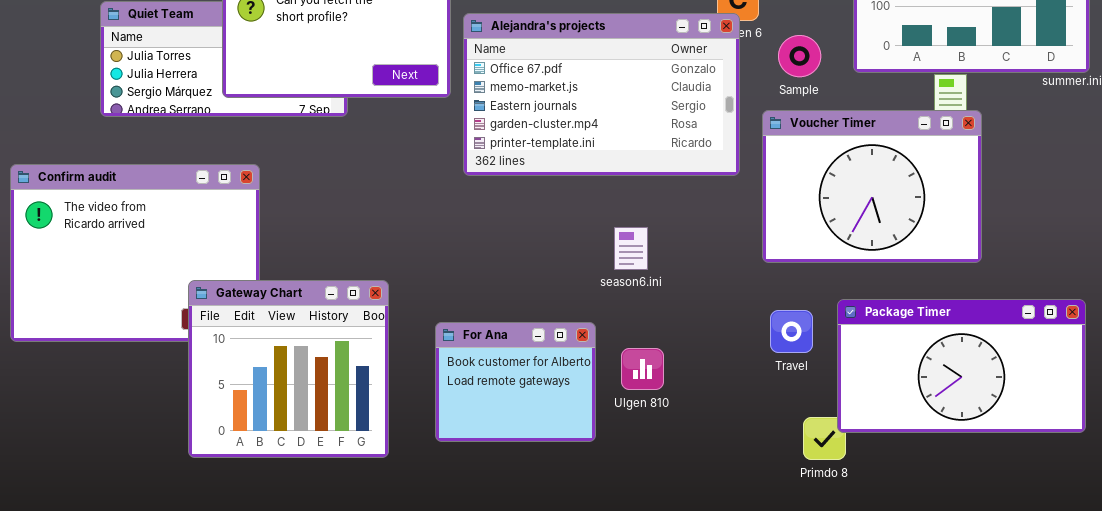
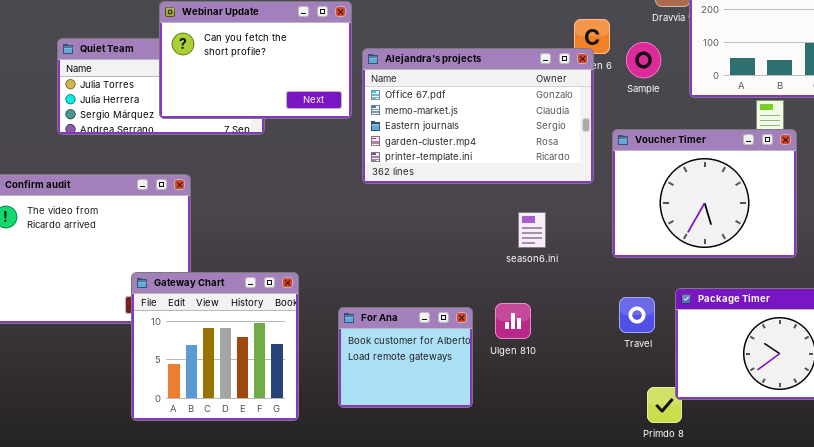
Sample: [778,35,821,77] -> [626,42,661,78], moved
season6.ini: [614,227,648,270] -> [518,212,546,248], moved
Ulgen 810: [621,348,664,390] -> [495,303,531,339], moved

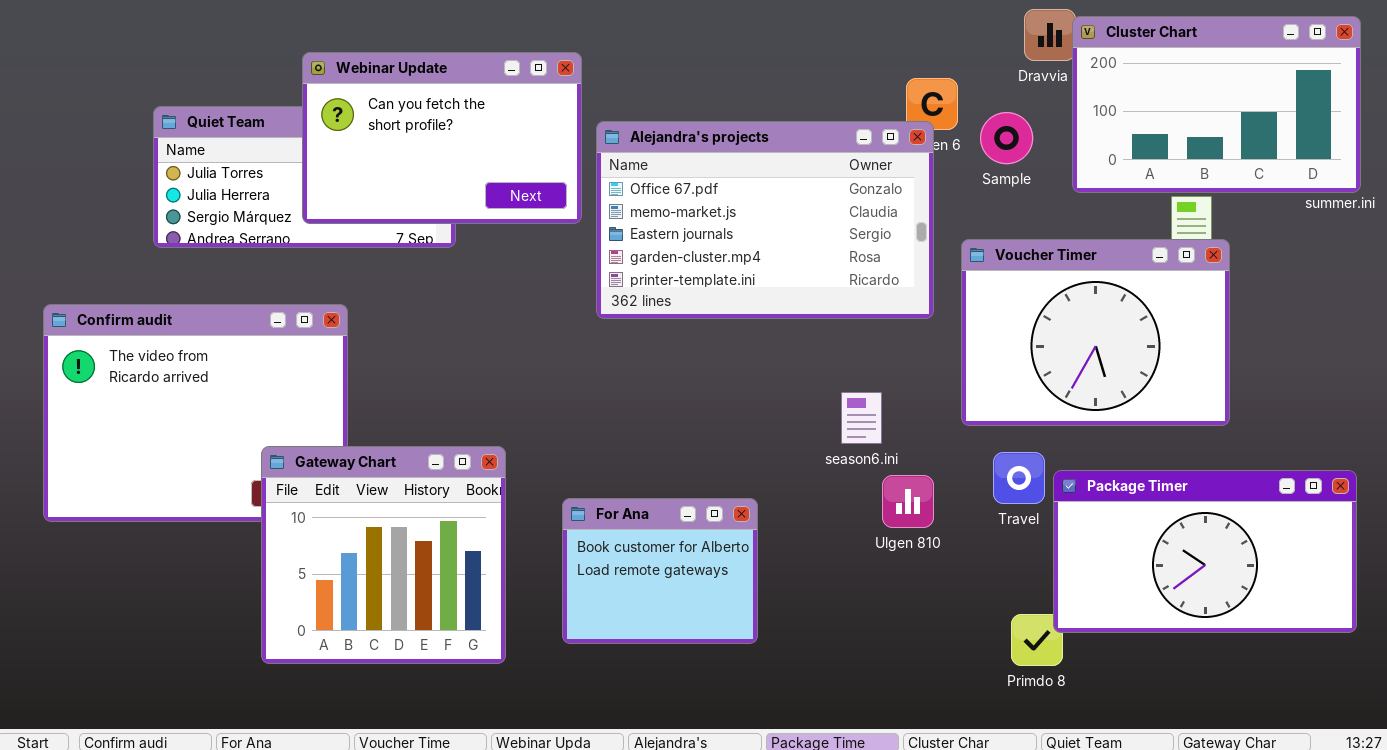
season6.ini: [518,212,546,248] -> [841,392,882,444], moved
Travel: [619,297,655,333] -> [993,452,1045,504], moved
Ulgen 810: [495,303,531,339] -> [882,475,934,528], moved

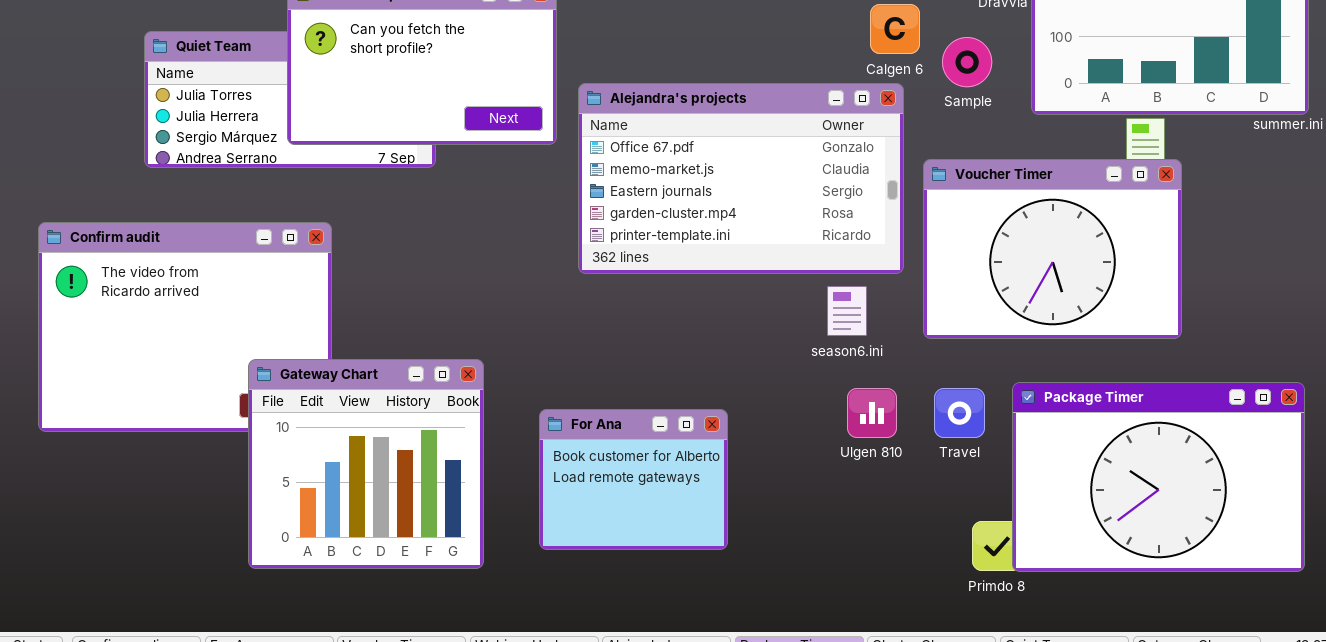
Alejandra's projects: [596,121,934,319] -> [578,83,904,274], moved
season6.ini: [841,392,882,444] -> [827,286,867,336], moved
Travel: [993,452,1045,504] -> [934,388,985,438], moved
Package Timer: [1053,470,1357,633] -> [1012,382,1305,572], resized

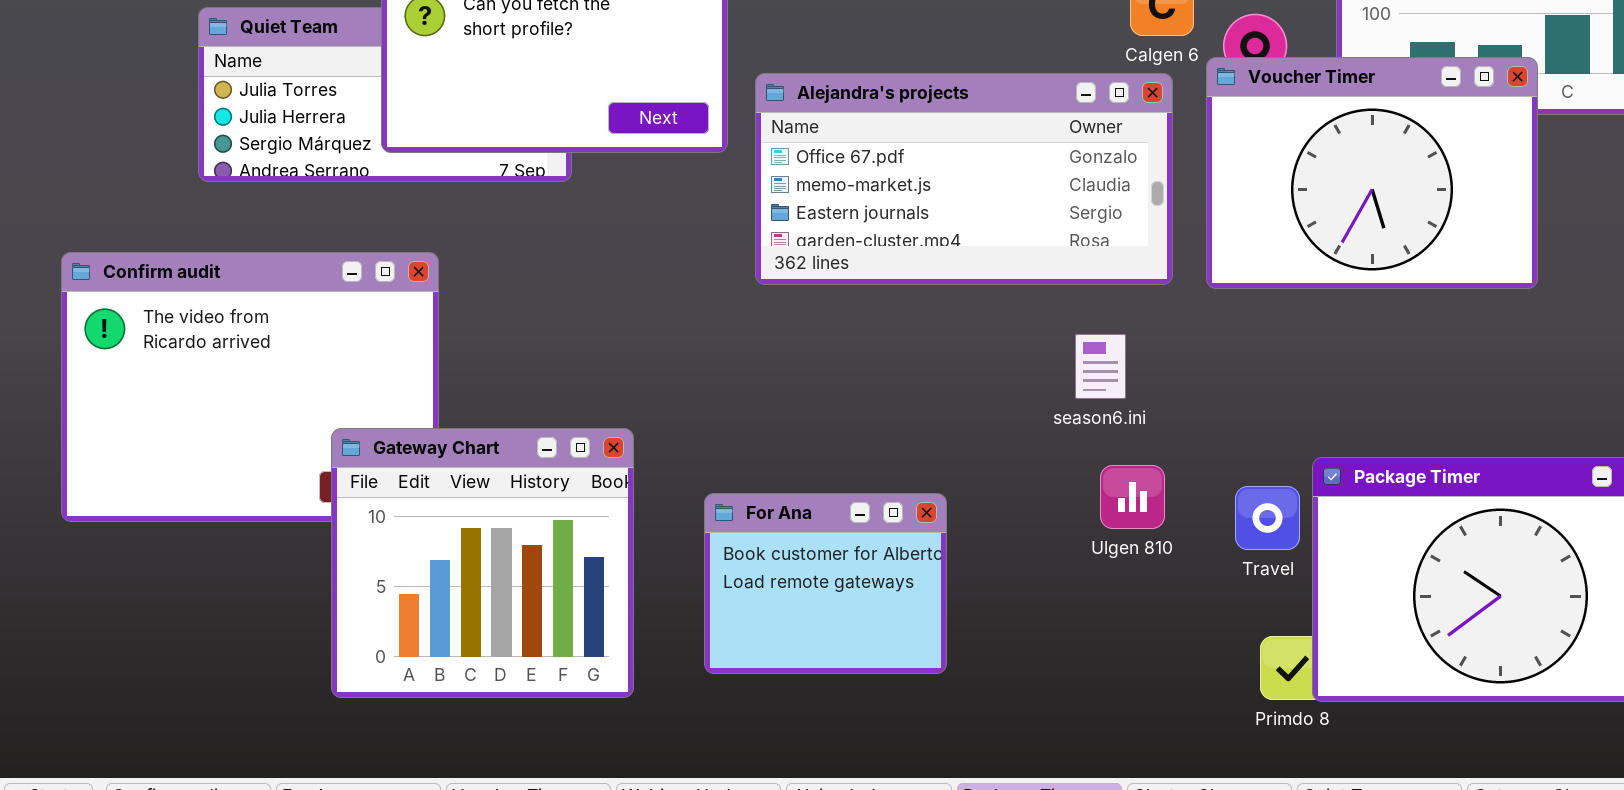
Alejandra's projects: [578,83,904,274] -> [755,73,1173,285], resized
Voucher Timer: [923,159,1182,339] -> [1206,57,1538,289], moved
Travel: [934,388,985,438] -> [1235,486,1300,550], moved

